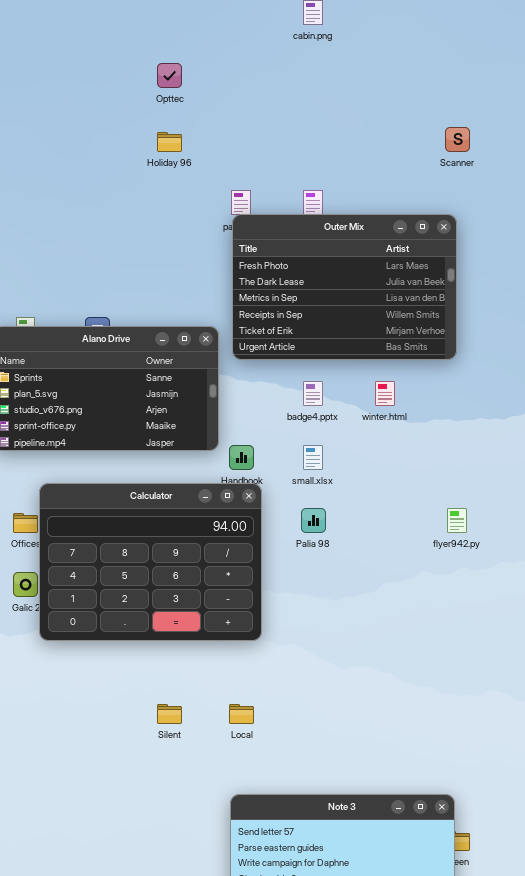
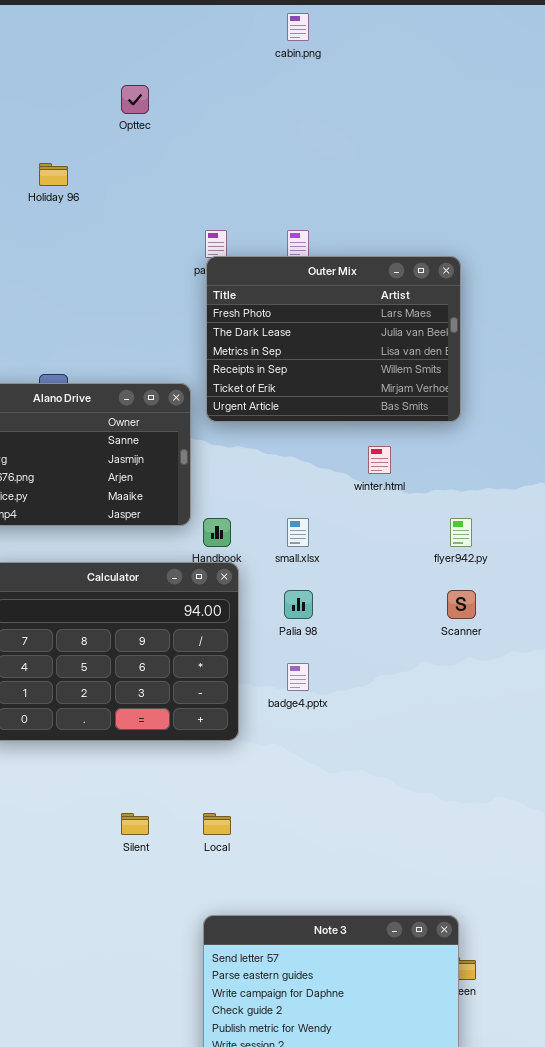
Scanner: [445,127,470,152] -> [447,590,476,619], moved
Holiday 96: [157,132,182,152] -> [39,163,68,186], moved
badge4.pptx: [303,381,323,406] -> [287,663,309,691], moved
flyer942.py: [447,508,467,533] -> [450,518,472,547], moved

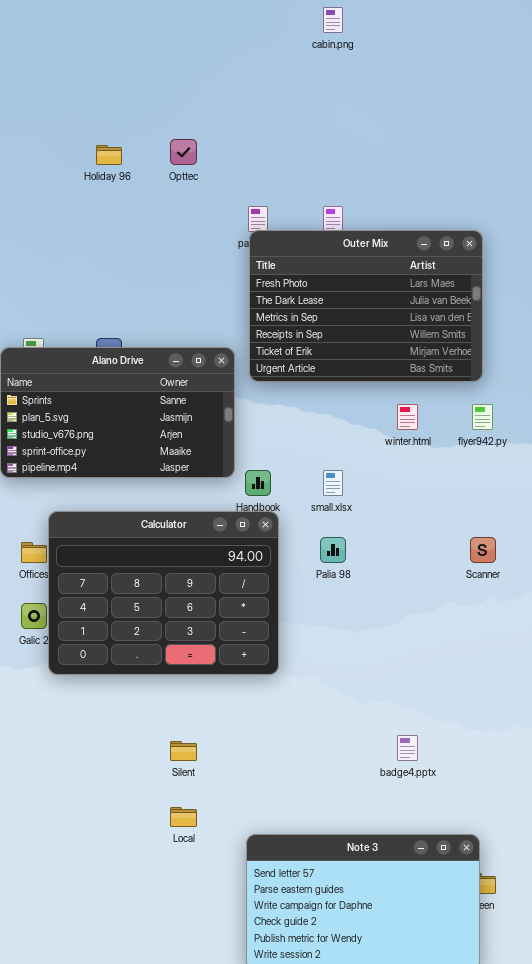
Opttec: [121,85,149,114] -> [170,139,197,165], moved
flyer942.py: [450,518,472,547] -> [472,404,493,430], moved
badge4.pptx: [287,663,309,691] -> [397,735,418,761], moved
Local: [203,813,231,835] -> [170,807,197,827], moved

